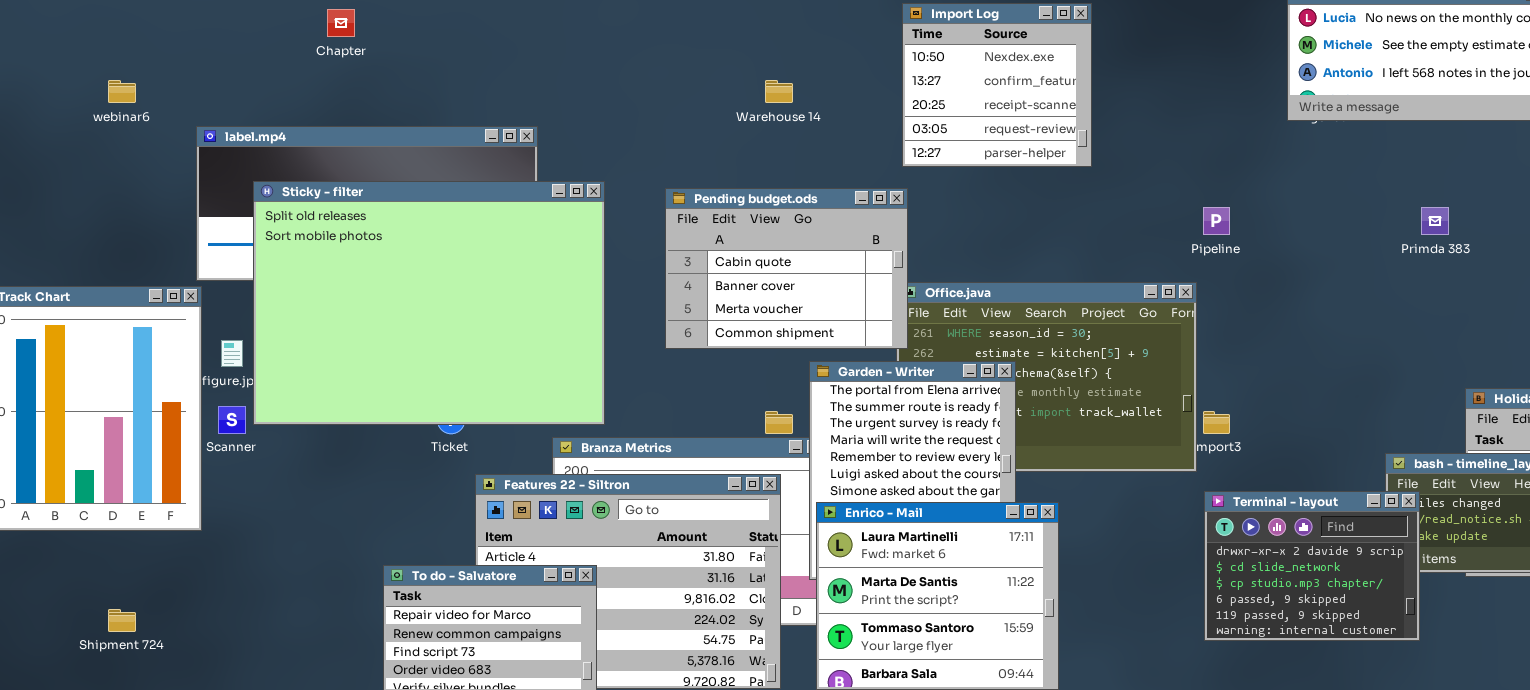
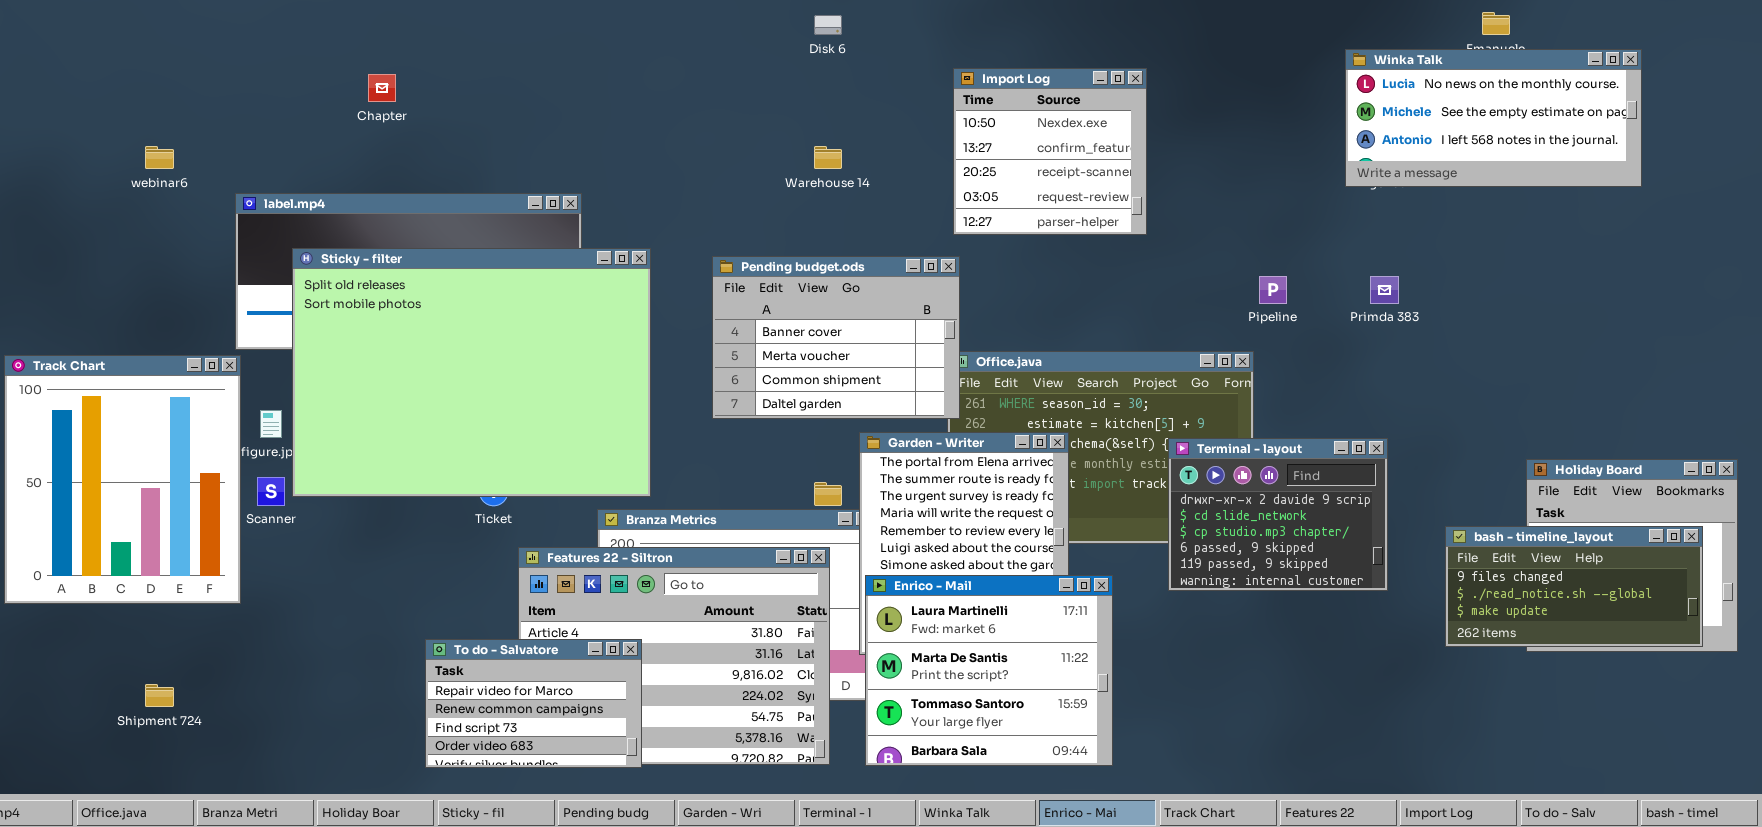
Pending budget.ods: [665,188,908,349] -> [712,256,960,419], scrolled down 1 row
Primda 383: [1421,207,1449,235] -> [1370,276,1399,304], moved
Terminal - layout: [1204,491,1420,641] -> [1168,438,1388,591], moved

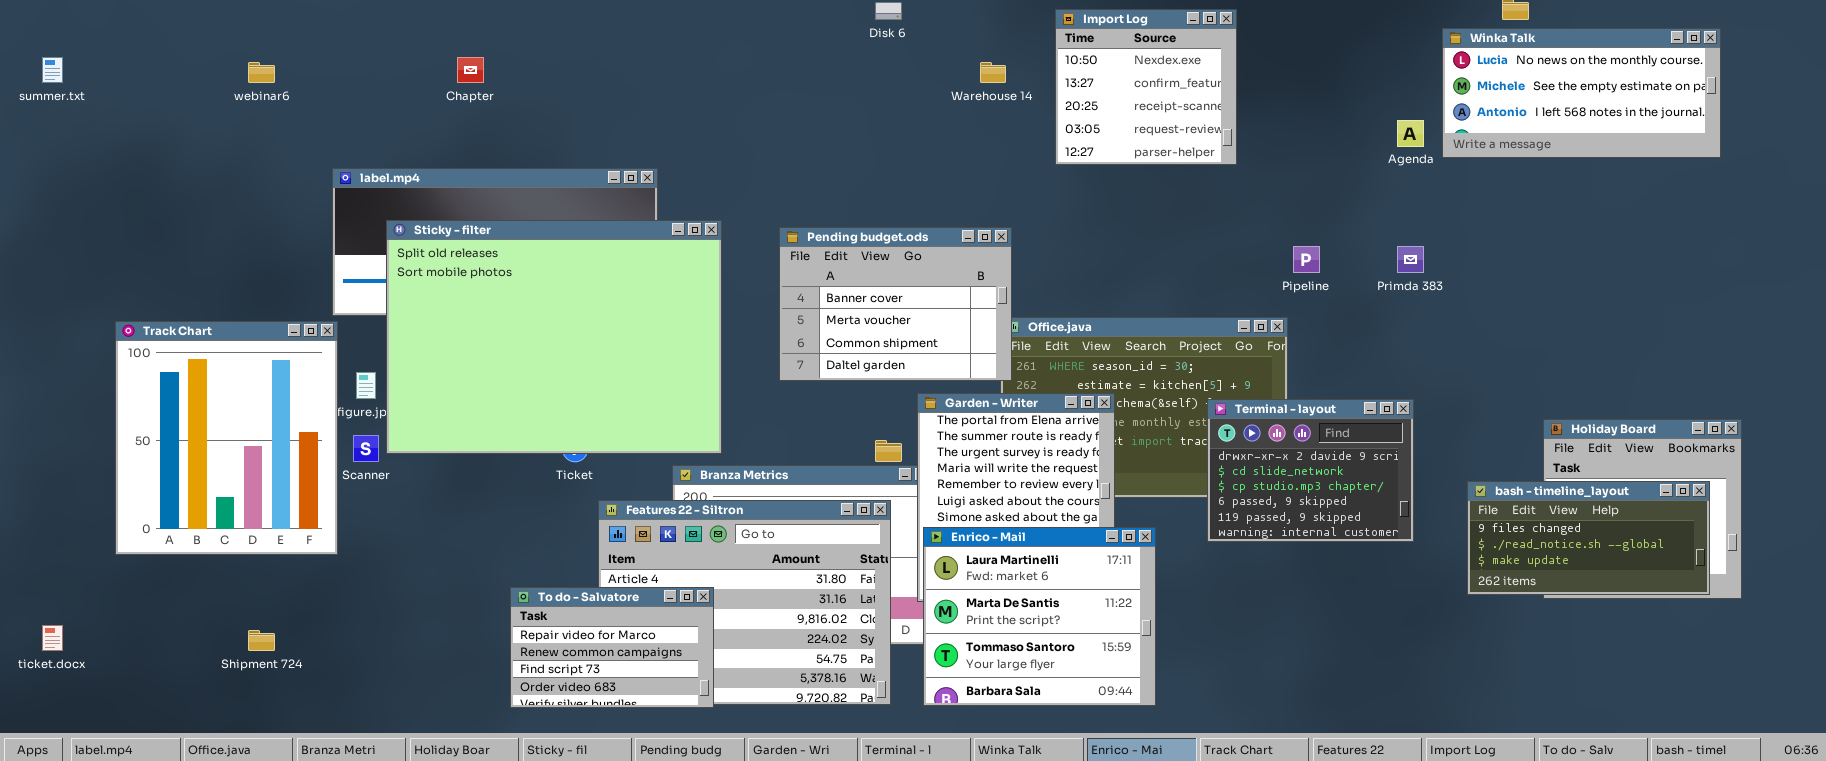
Winka Talk: [1345,49,1642,187] -> [1442,28,1721,158], moved
Import Log: [953,68,1147,235] -> [1055,9,1237,165], moved
webinar6: [145,146,174,169] -> [248,62,275,83], moved
Warehouse 14: [814,146,842,169] -> [980,62,1006,83], moved

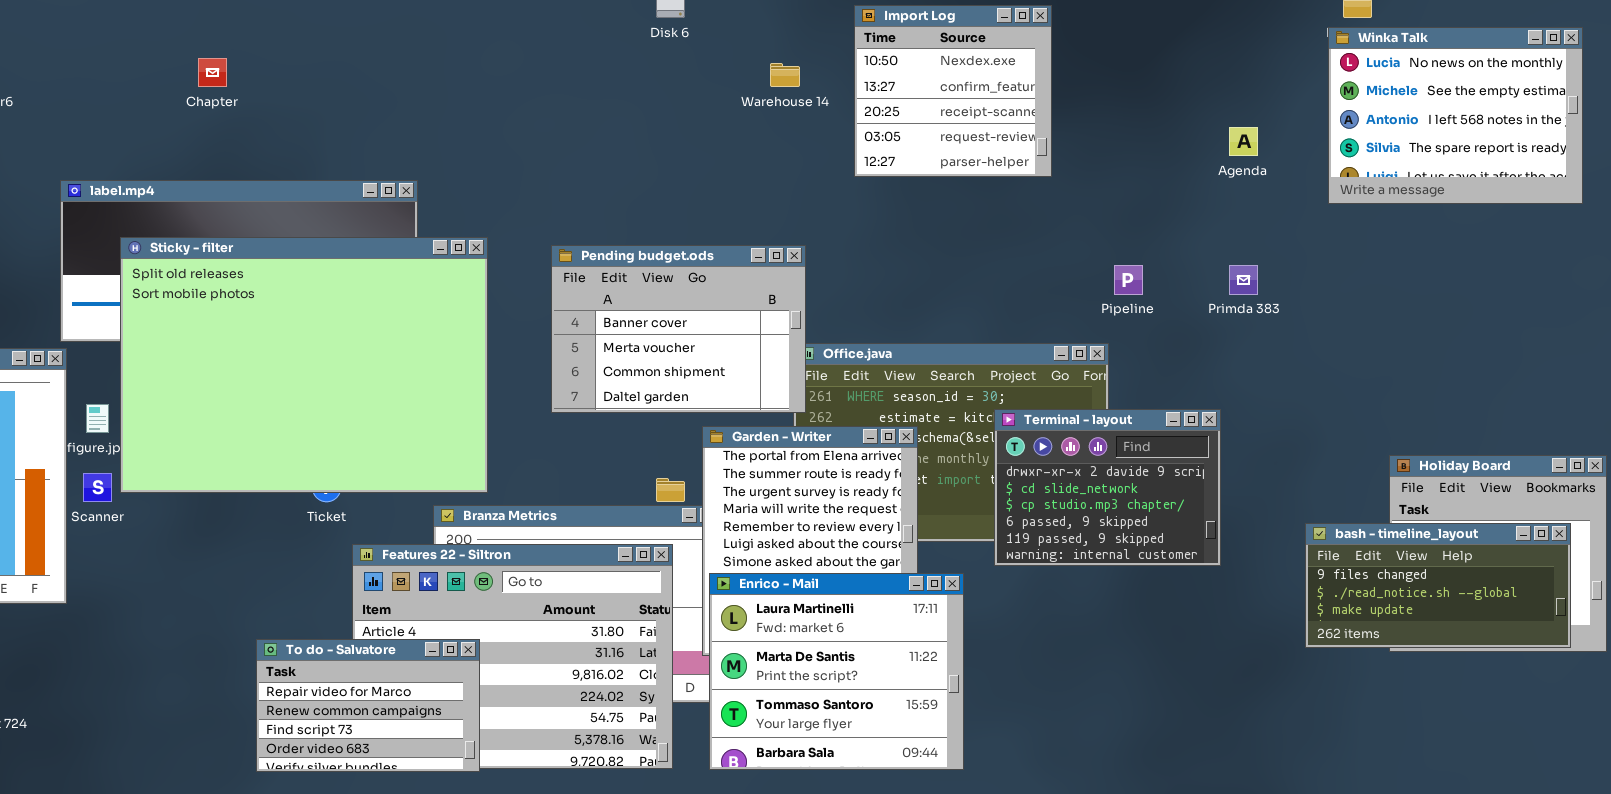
Winka Talk: [1442,28,1721,158] -> [1328,27,1583,204], resized
Terminal - layout: [1207,399,1414,542] -> [994,409,1221,566], moved

